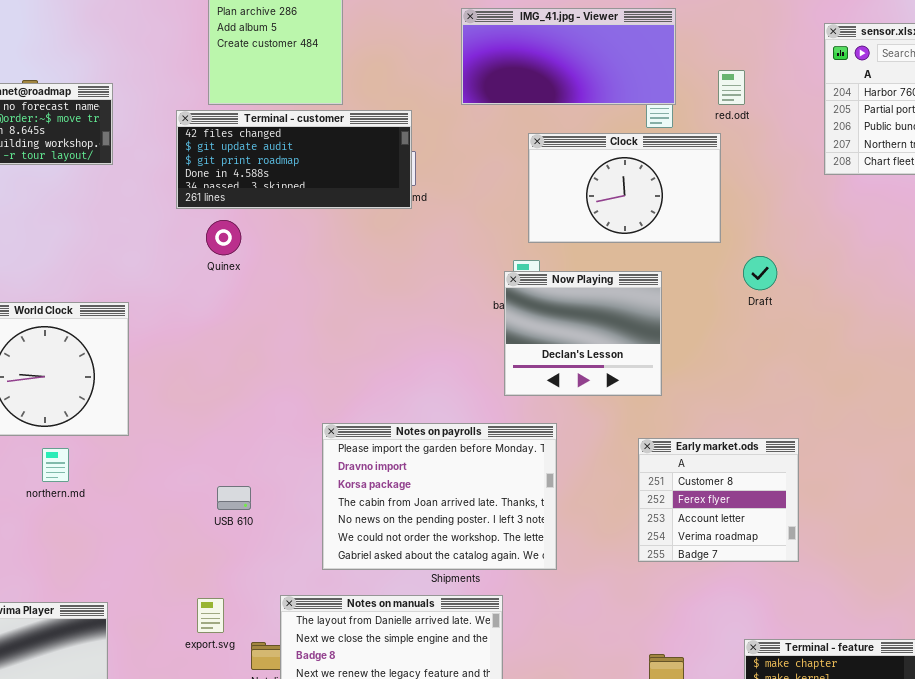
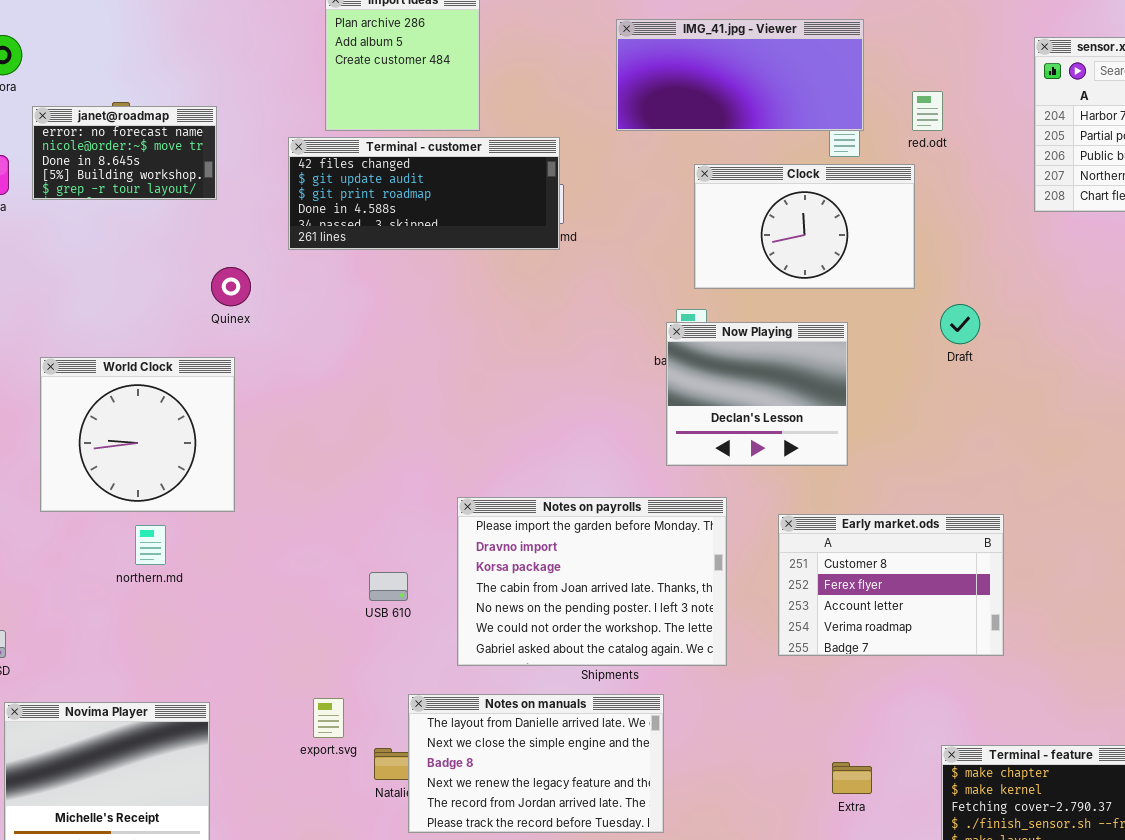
Quinex: [206,220,241,255] -> [211,267,251,306], moved
Early market.ods: [638,438,799,562] -> [778,514,1004,656], resized
USB 610: [217,486,251,510] -> [369,572,408,601], moved

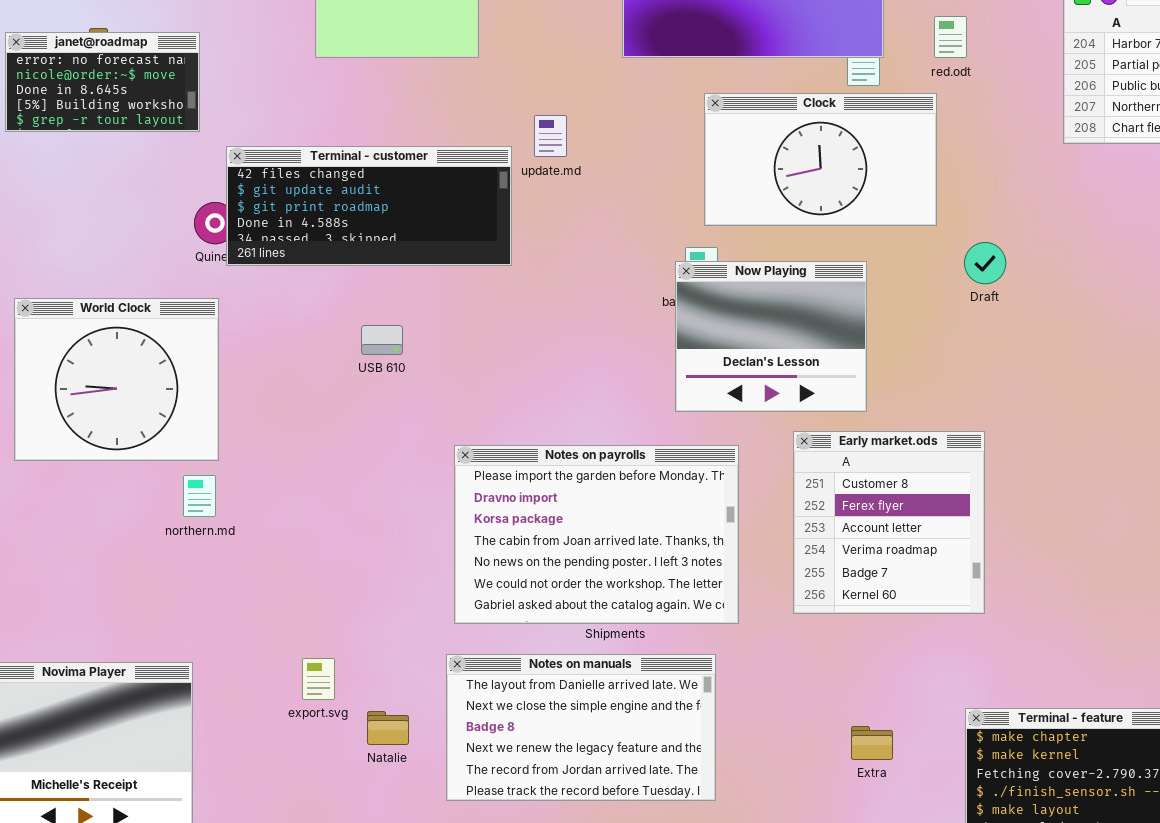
Terminal - customer: [288,137,560,250] -> [226,146,512,266], moved
Early market.ods: [778,514,1004,656] -> [793,431,985,614], resized
northern.md: [135,525,166,565] -> [183,475,216,517], moved
USB 610: [369,572,408,601] -> [361,325,403,355], moved
Notes on manuals: [408,694,664,833] -> [446,654,716,801], moved

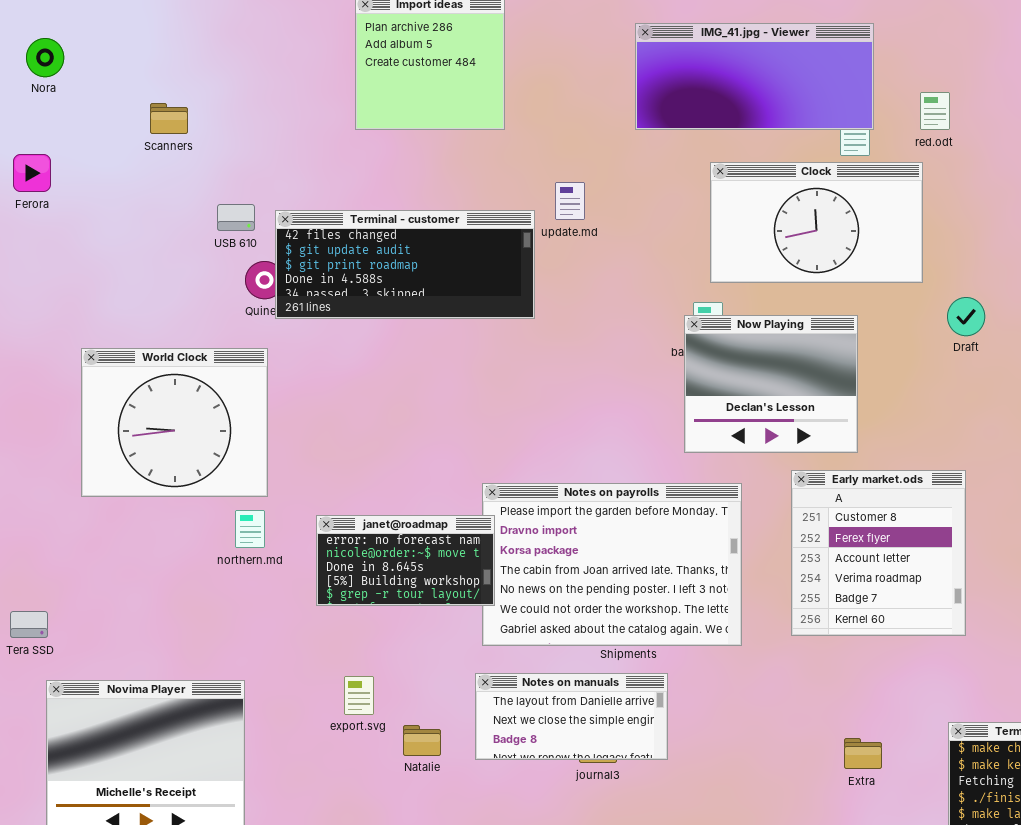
janet@roadmap: [5,32,200,132] -> [316,515,495,606], moved
USB 610: [361,325,403,355] -> [217,204,255,231], moved
Notes on manuals: [446,654,716,801] -> [475,673,668,760], resized

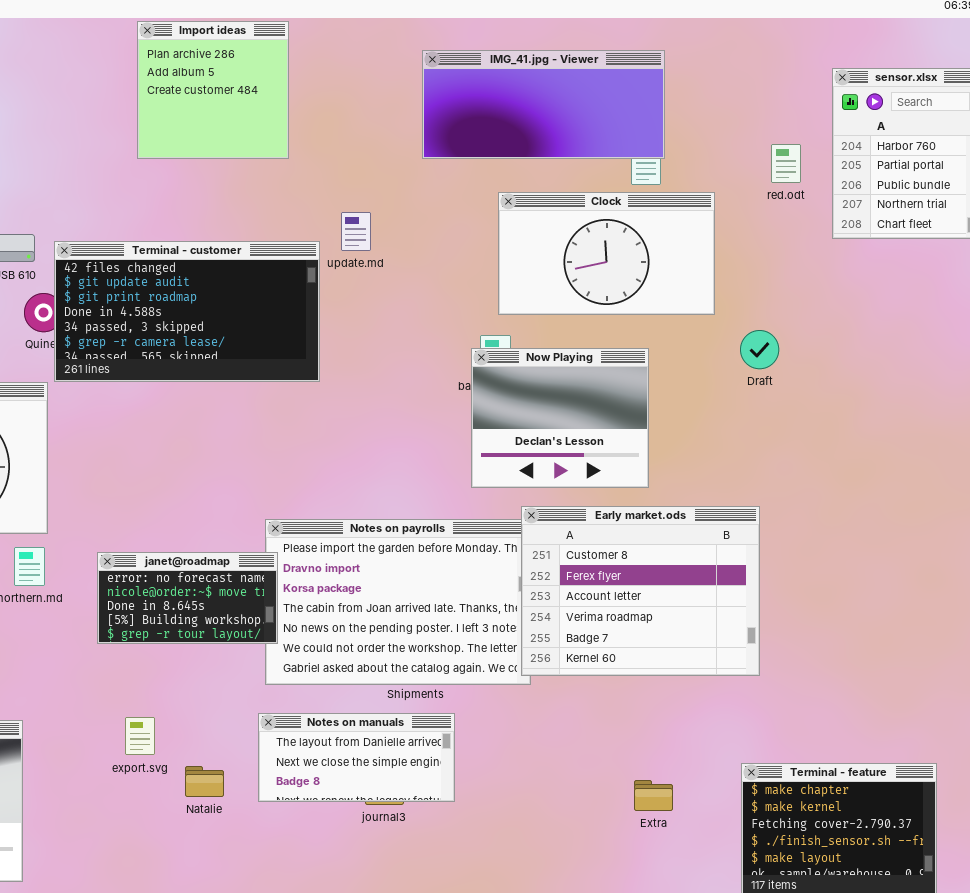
red.odt: [920,92,950,130] -> [771,144,801,183], moved
Terminal - customer: [275,210,535,319] -> [54,241,320,382], resized
Early market.ods: [791,470,966,636] -> [521,506,760,676], resized

